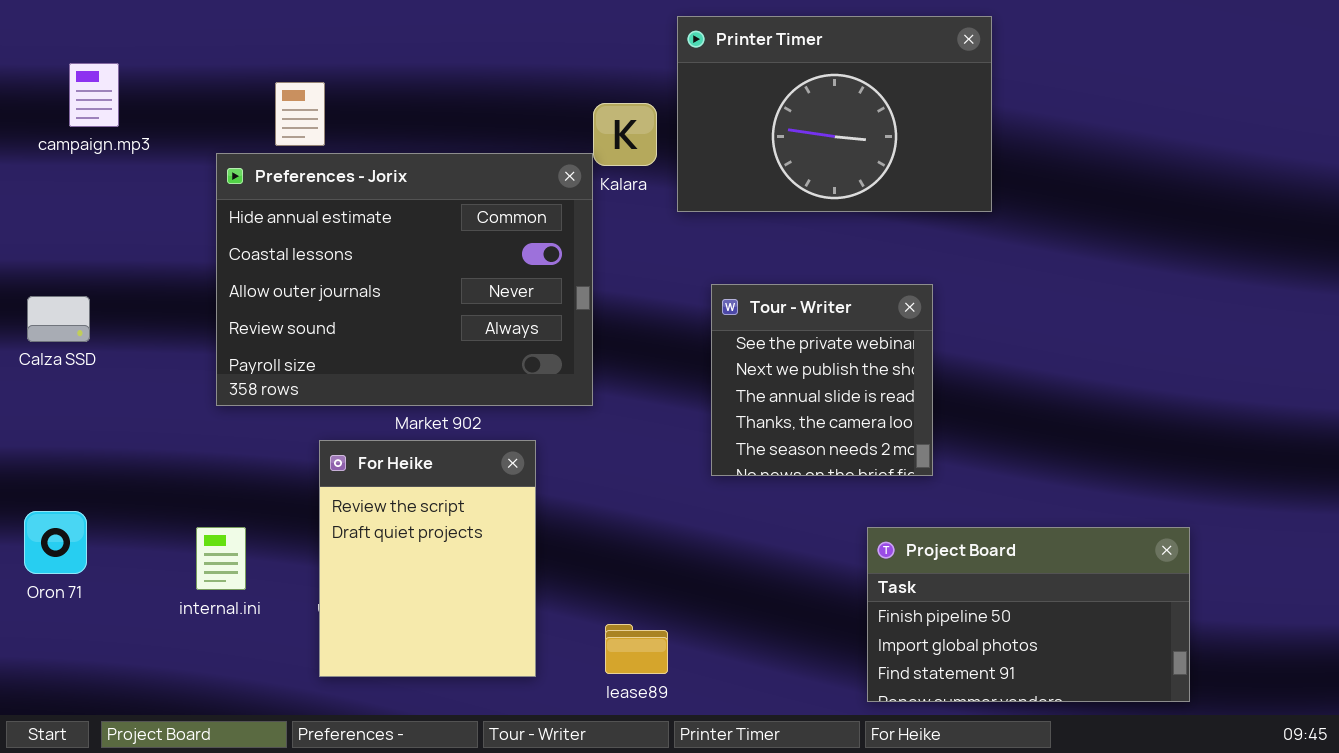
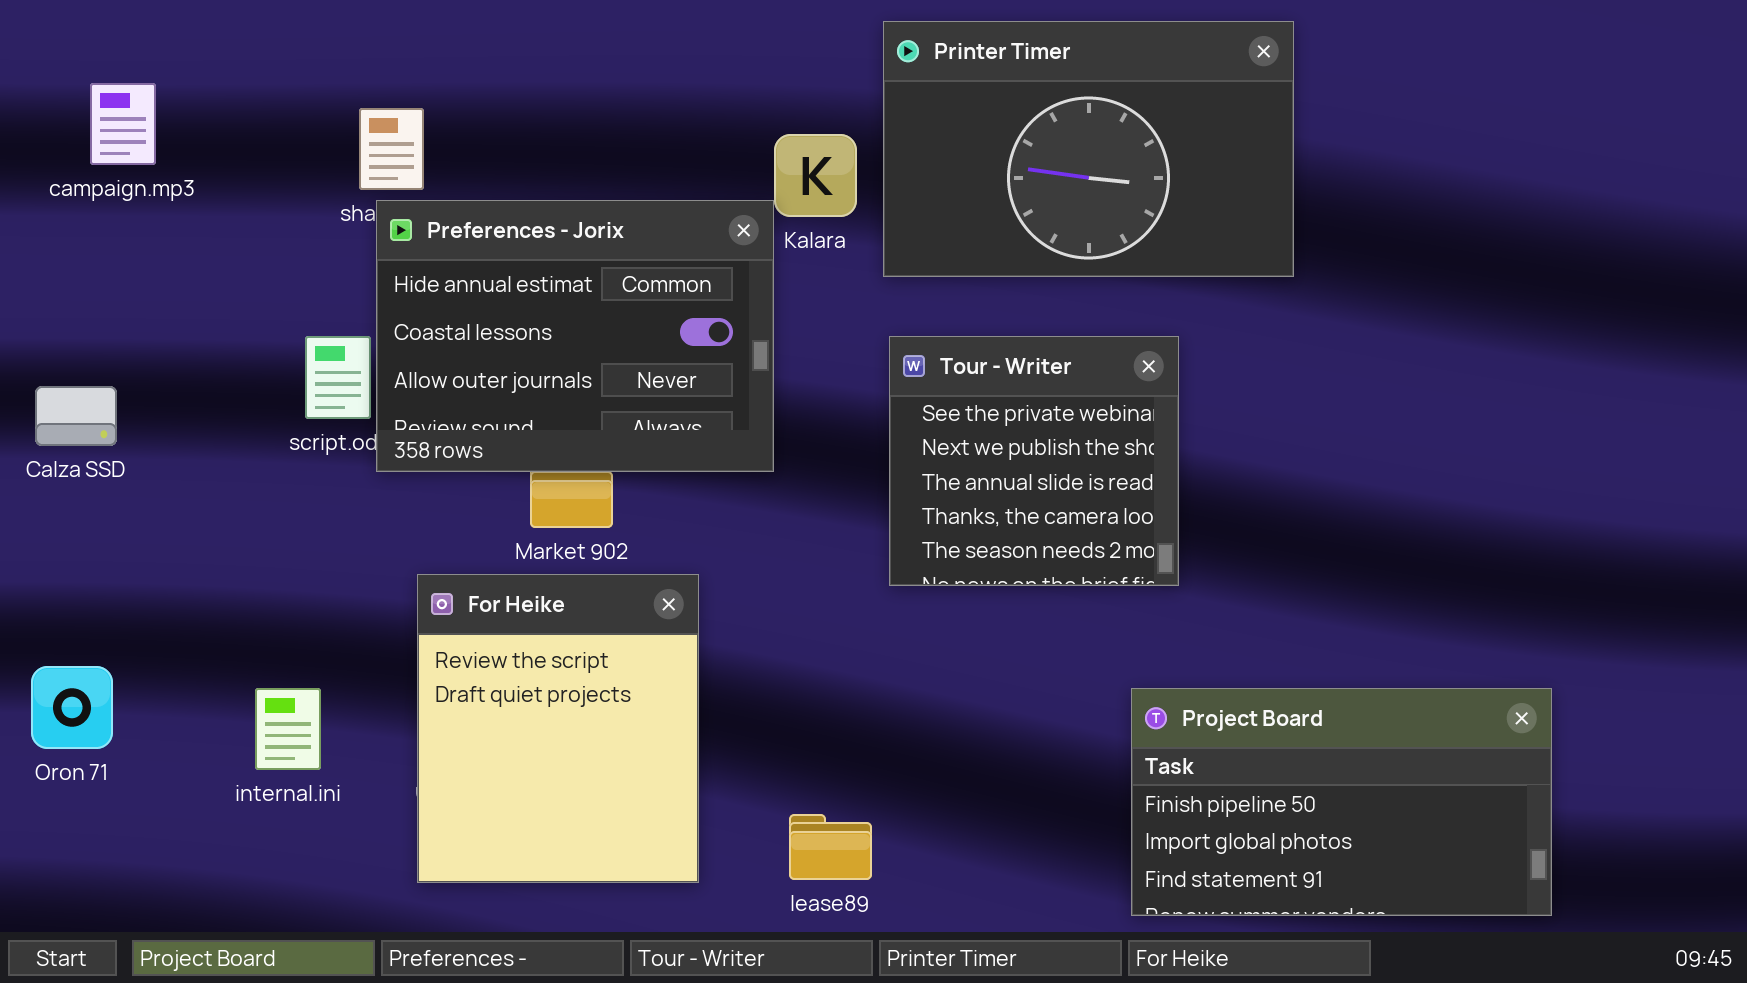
Preferences - Jorix: [216,153,593,406] -> [376,200,774,472], resized
Tour - Writer: [711,284,933,476] -> [889,336,1179,586], moved

